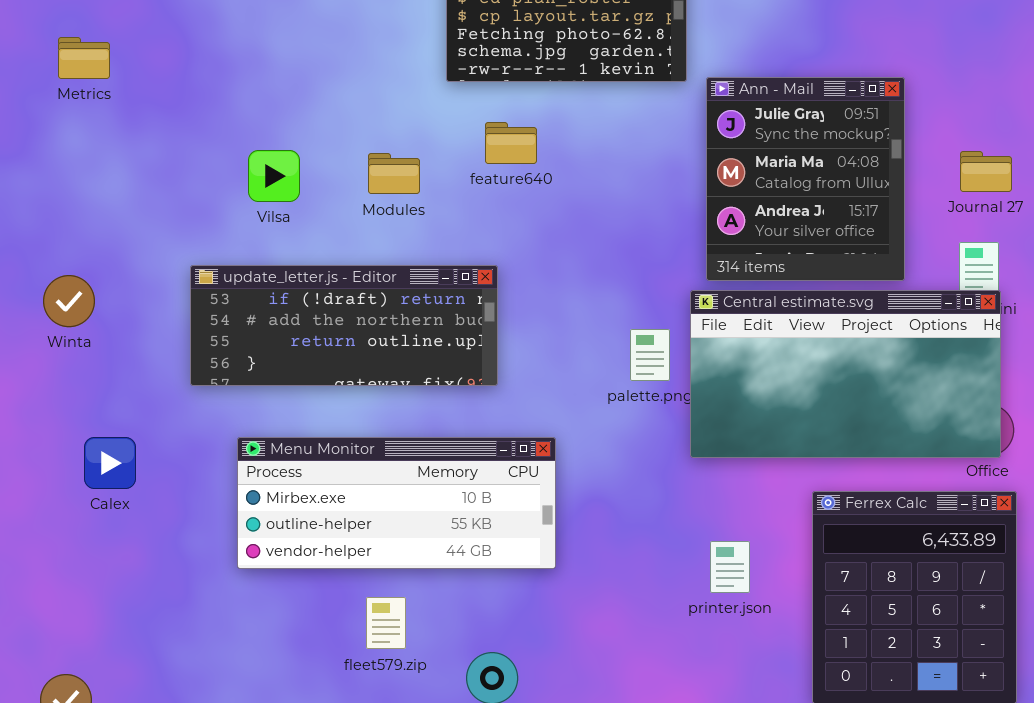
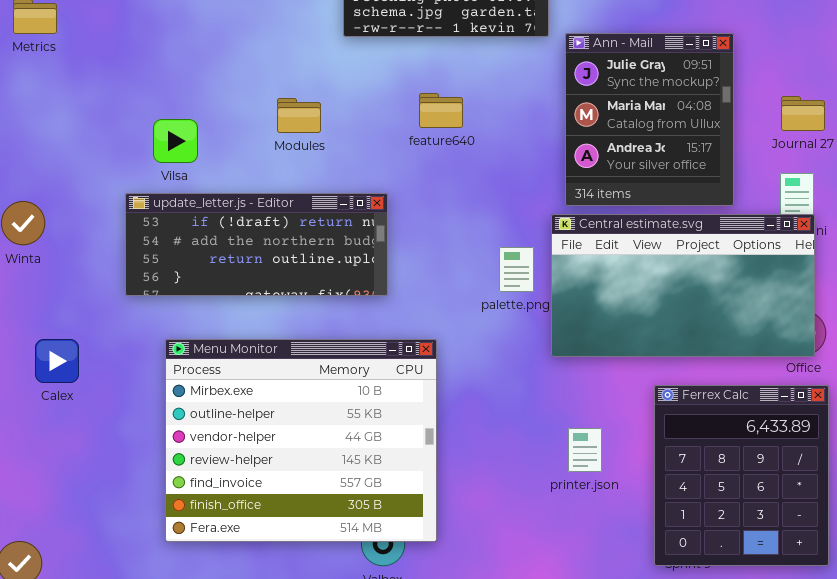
feature640: [485,122,537,164] -> [419,93,463,128], moved
Vilsa: [248,150,300,202] -> [153,119,198,163], moved
Menu Monitor: [237,437,556,569] -> [165,339,437,542], resized

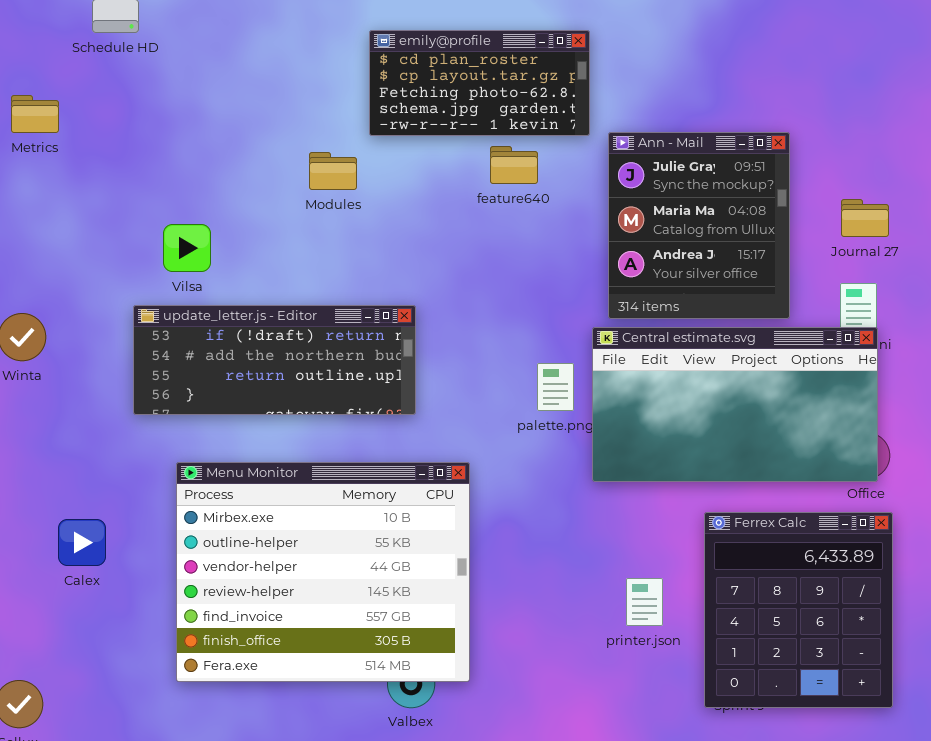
feature640: [419,93,463,128] -> [490,146,538,184], moved
Modules: [277,98,321,133] -> [309,152,357,190], moved
Calex: [35,339,79,383] -> [58,519,106,566], moved
printer.json: [568,428,602,472] -> [626,578,663,626], moved

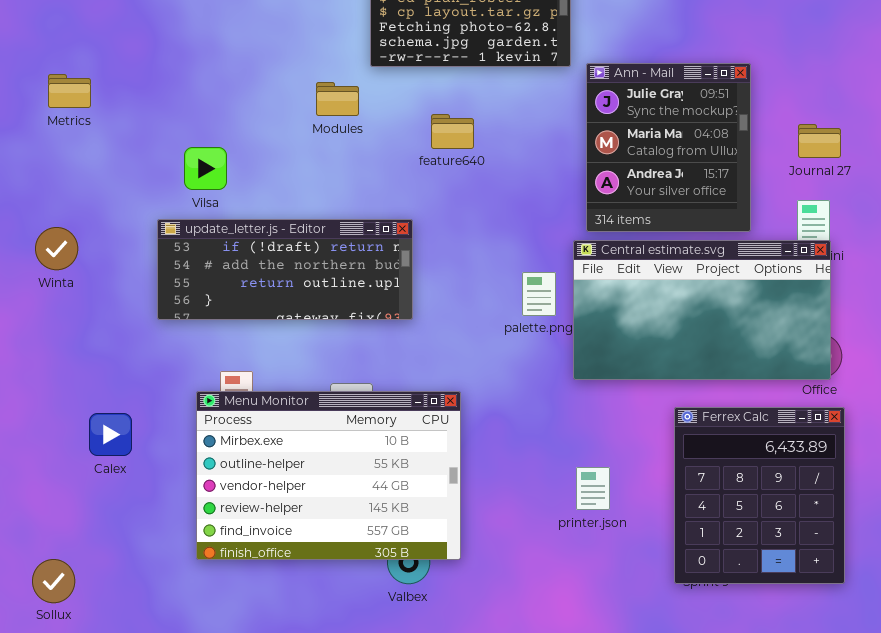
Metrics: [11,95,59,133] -> [48,74,91,108], moved
feature640: [490,146,538,184] -> [431,114,474,149], moved
Menu Monitor: [176,462,470,682] -> [196,391,461,560], resized
printer.json: [626,578,663,626] -> [576,467,610,510], moved

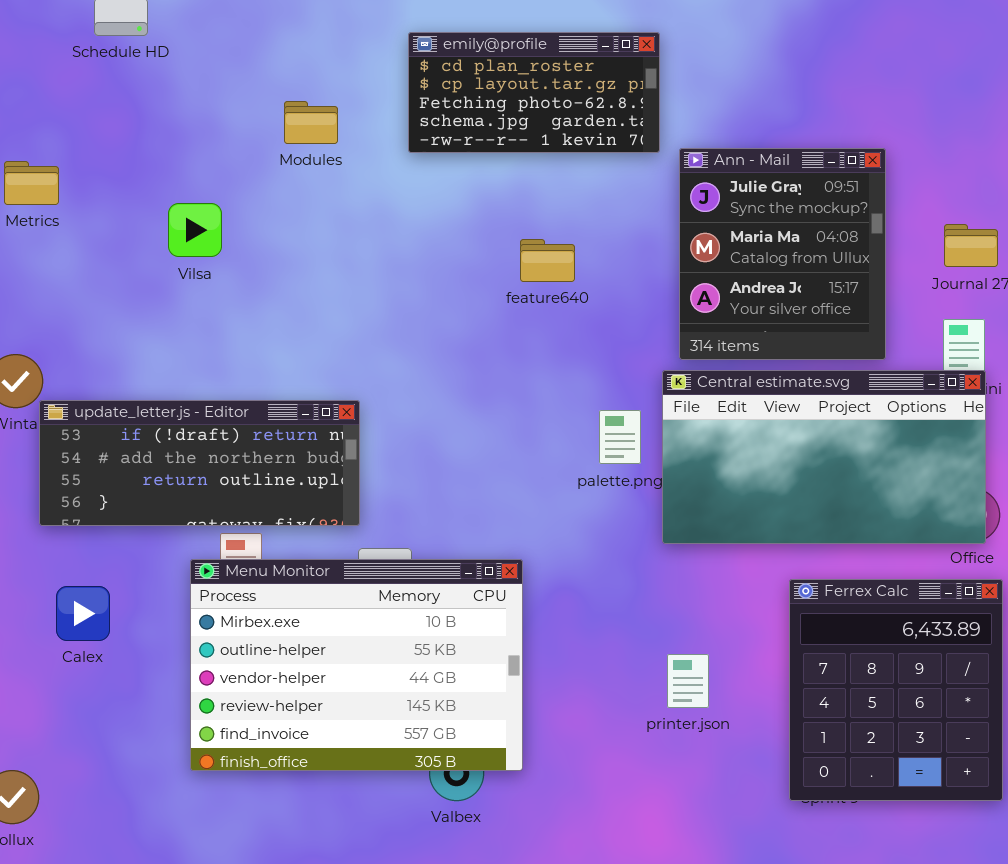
Modules: [316,82,359,116] -> [284,101,338,144], moved
feature640: [431,114,474,149] -> [520,239,575,282], moved
Vilsa: [184,147,227,190] -> [168,203,222,257], moved
update_letter.js - Editor: [157,219,413,320] -> [39,400,360,526], moved

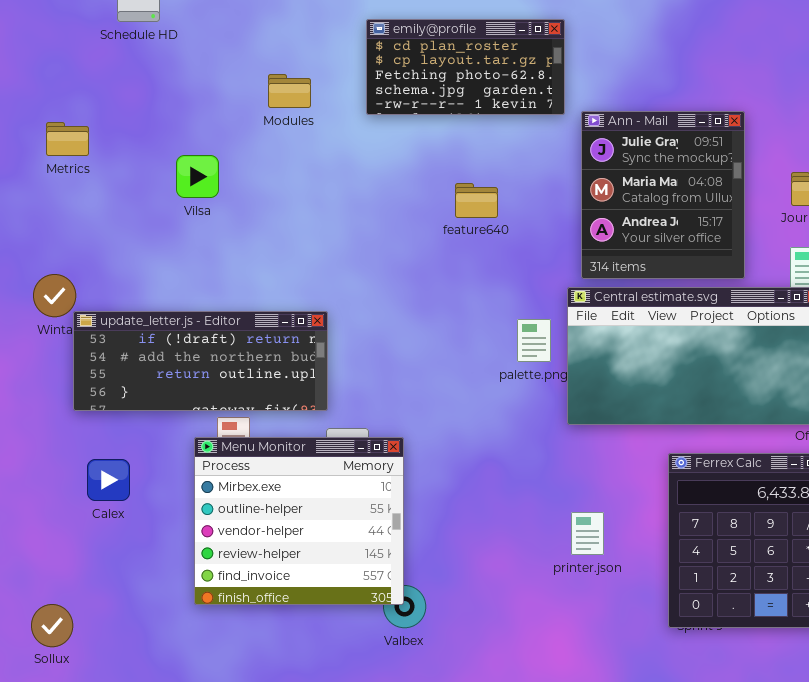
Menu Monitor: [190,559,523,771] -> [194,437,404,605], resized

